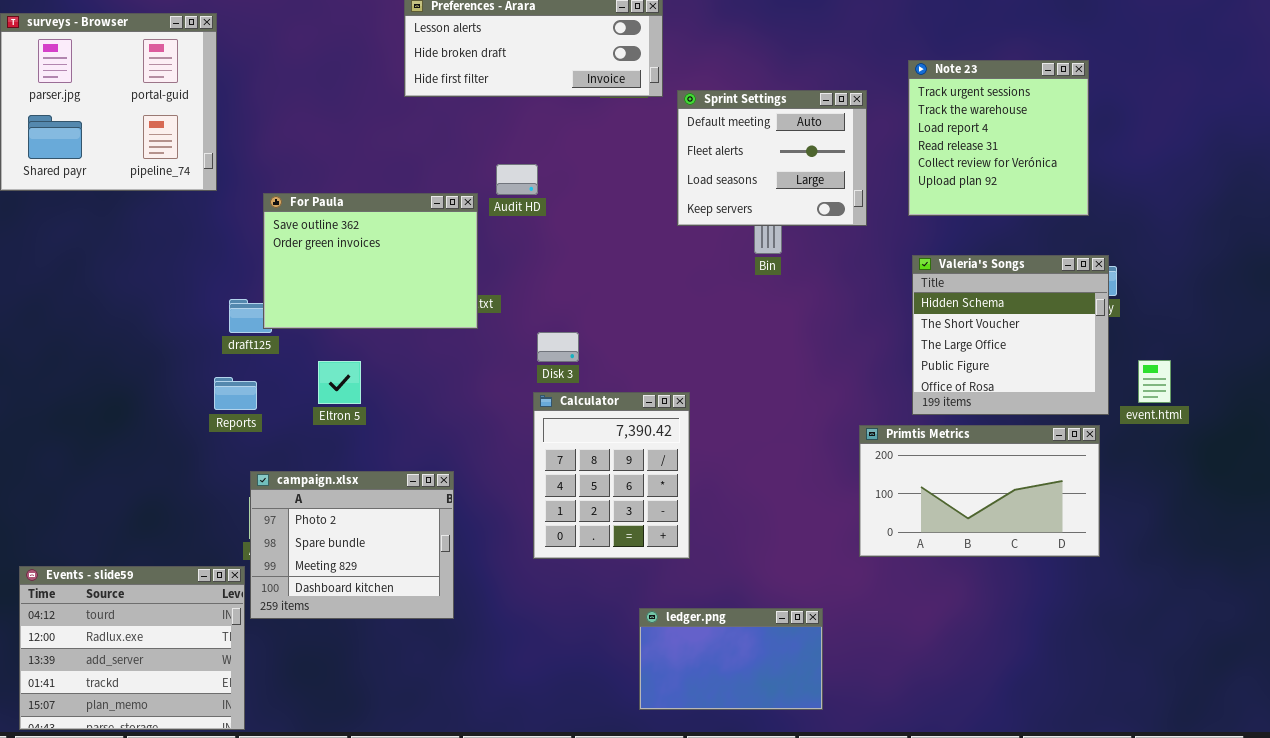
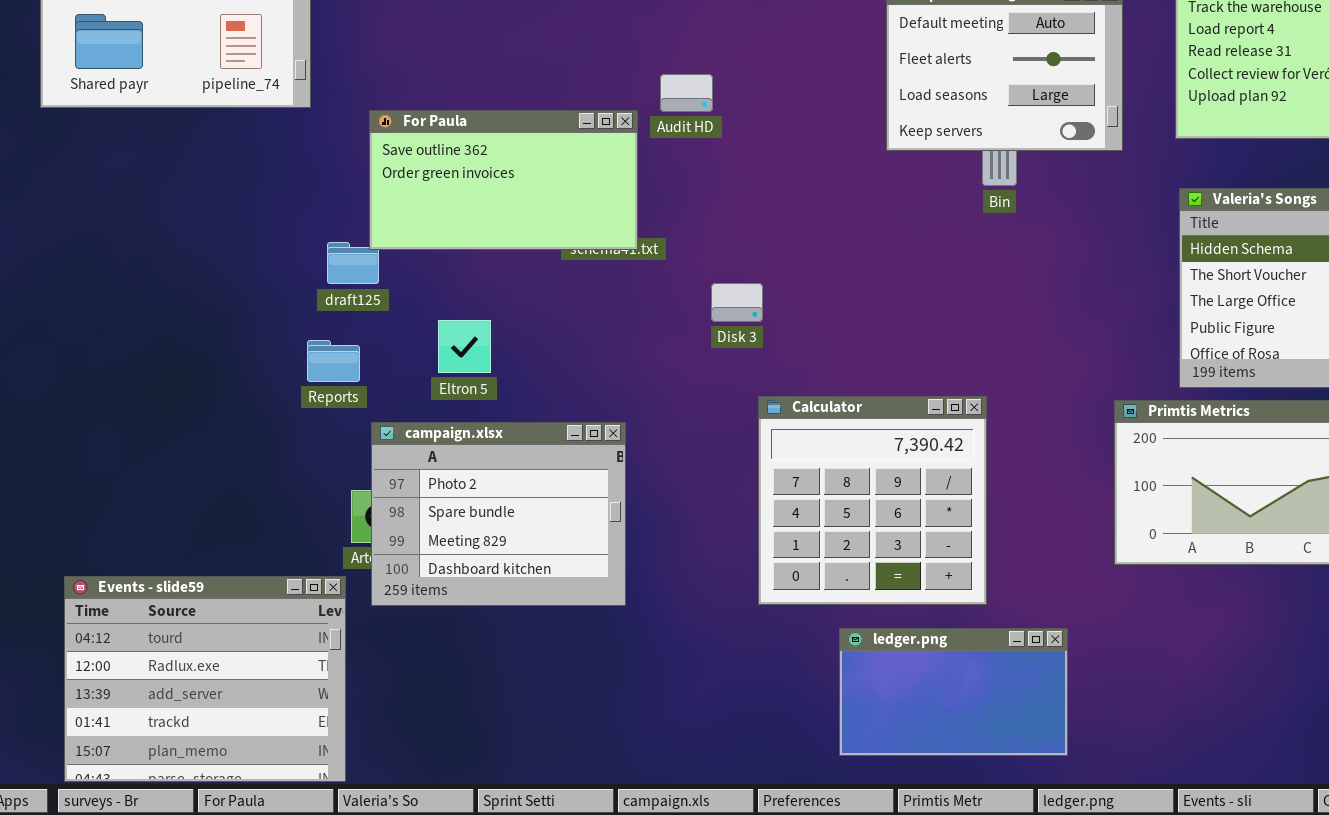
For Paula: [263,193,478,329] -> [369,110,638,250], resized
Calculator: [533,392,690,559] -> [758,396,987,605], moved, resized
campaign.xlsx: [250,471,454,619] -> [371,422,626,606], moved

